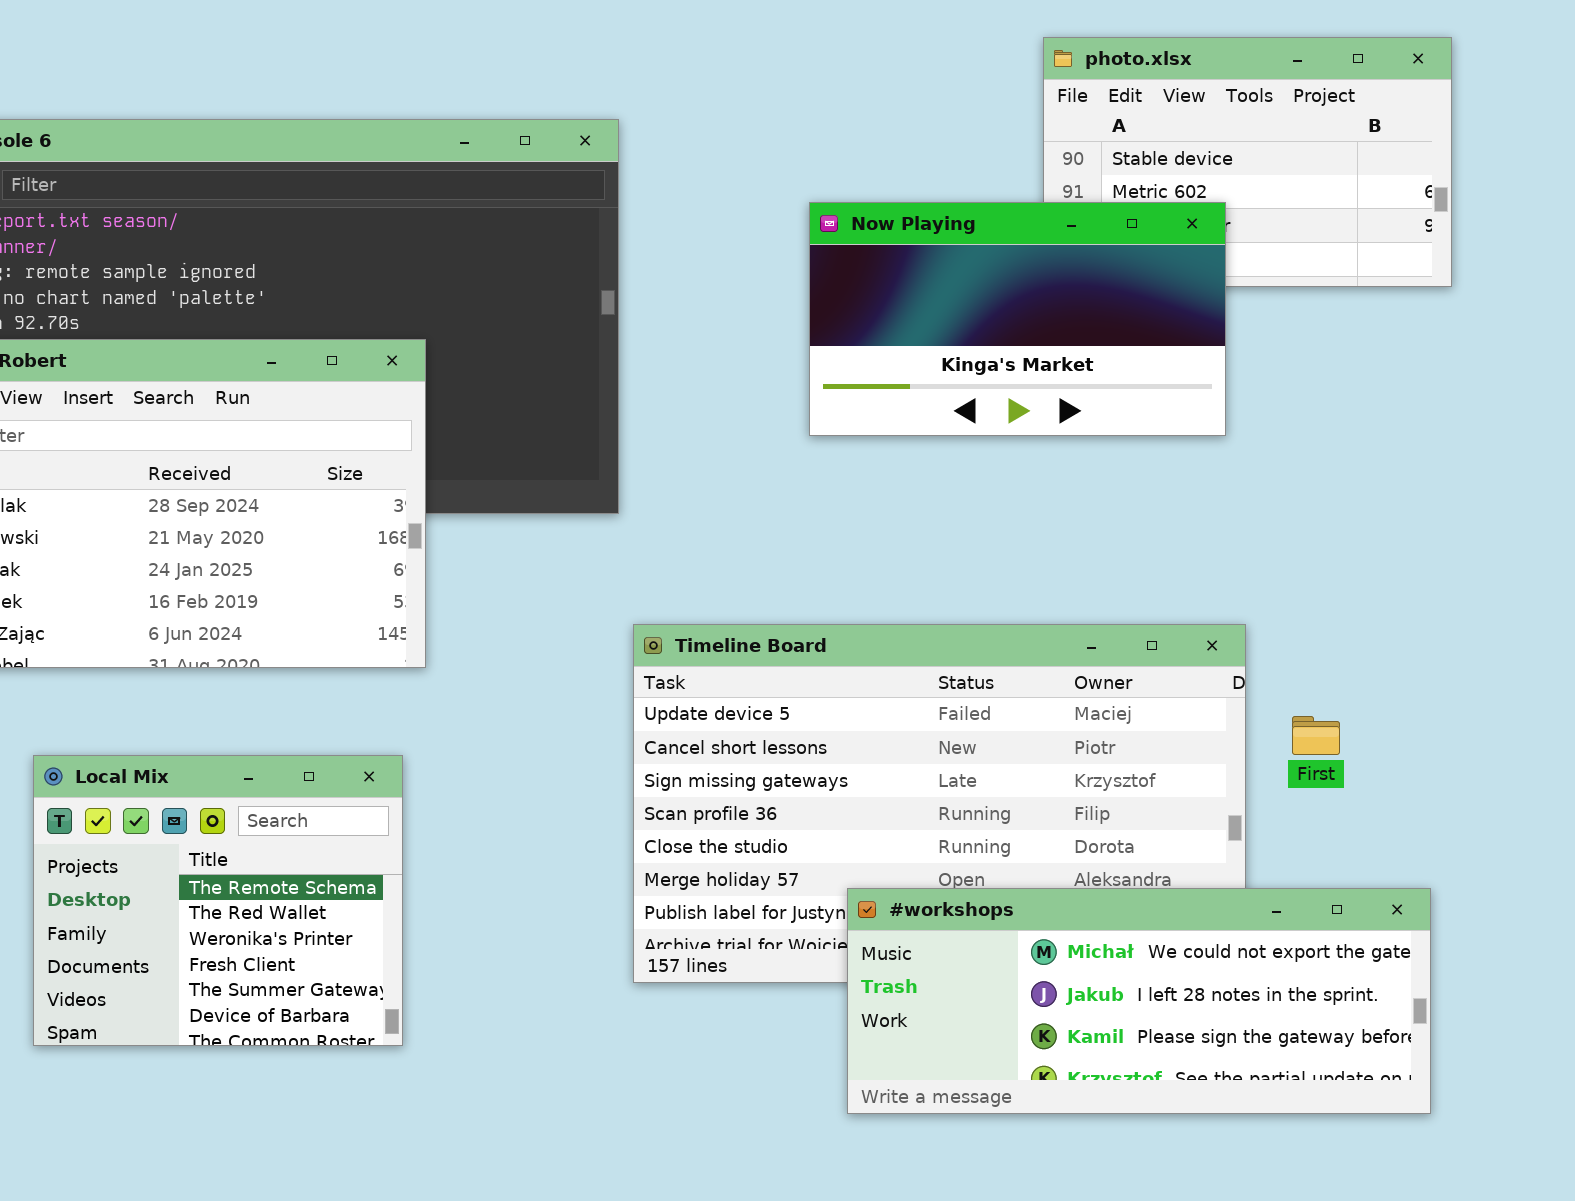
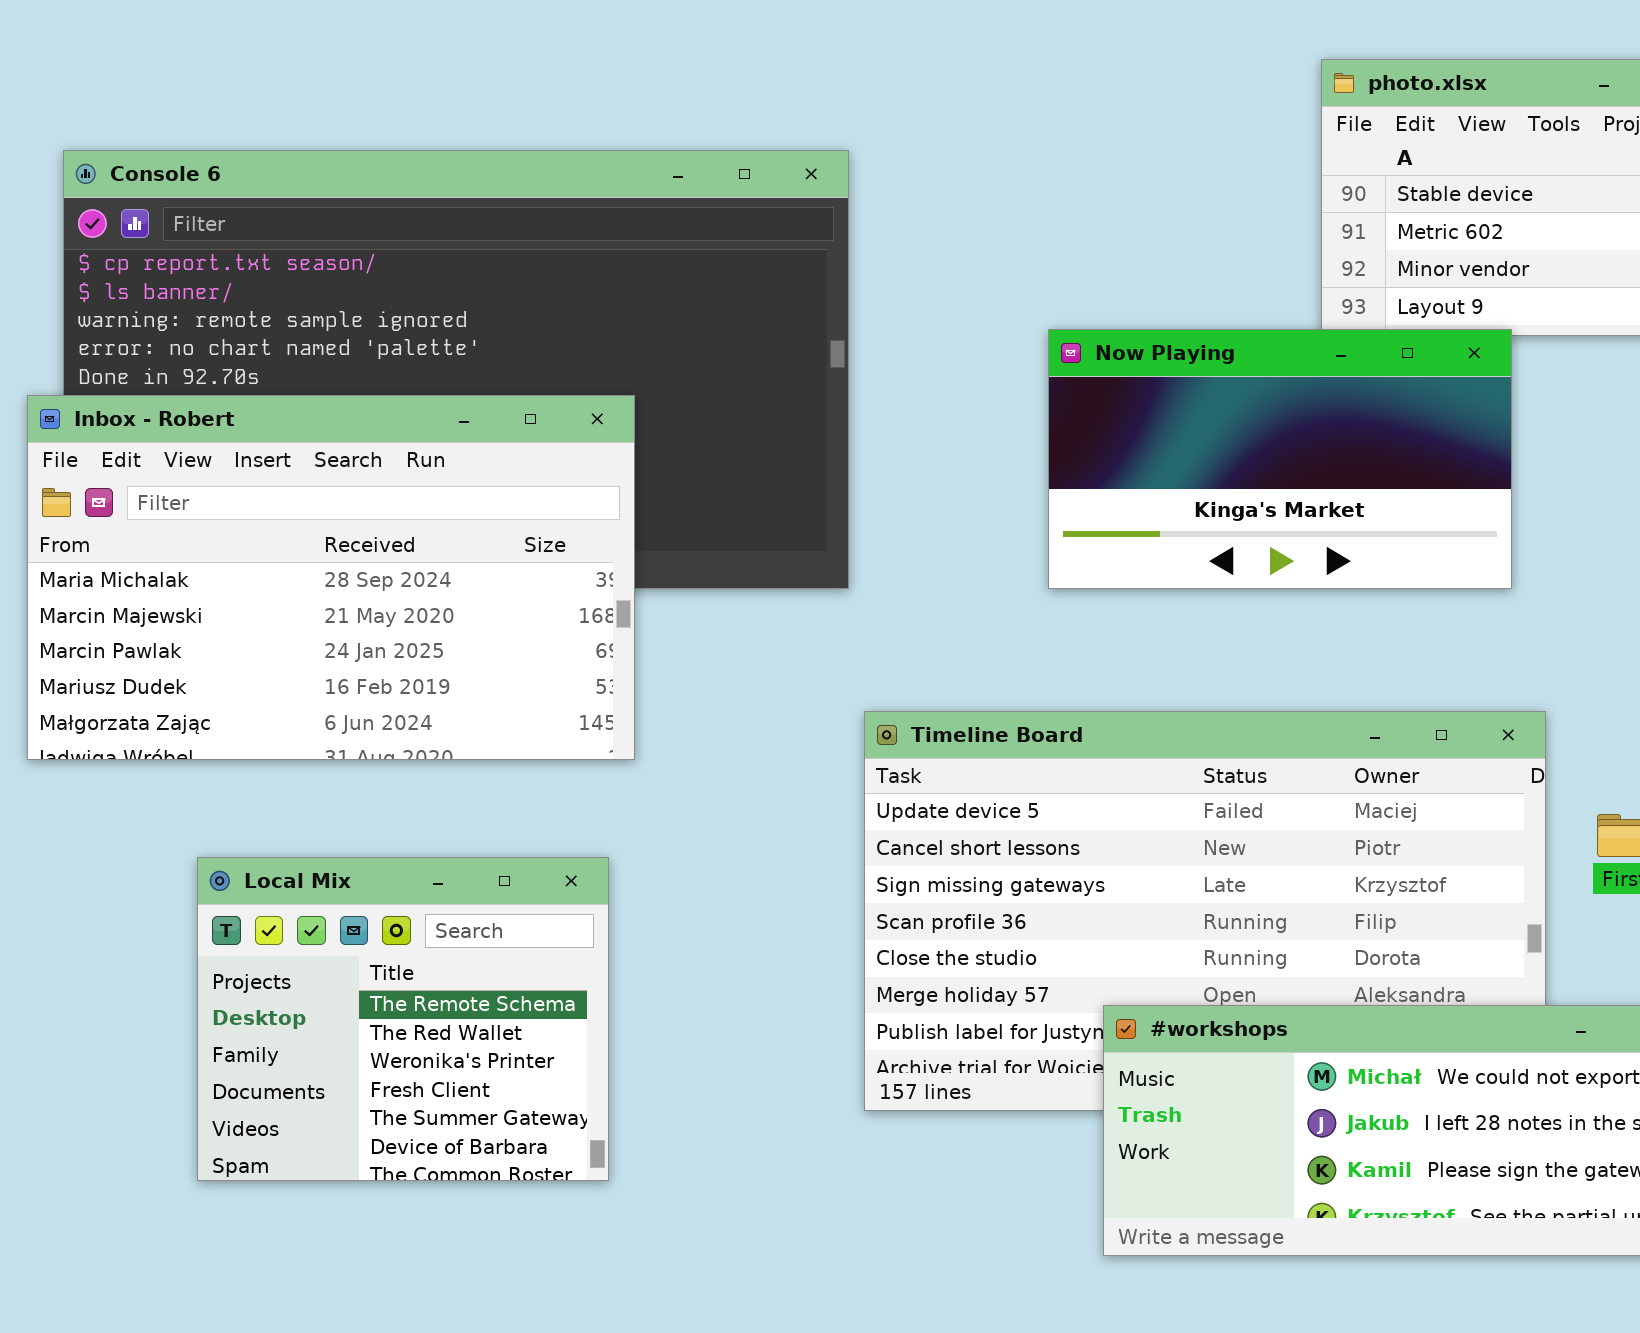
Now Playing: [809,202,1226,436] -> [1048,329,1512,589], moved

